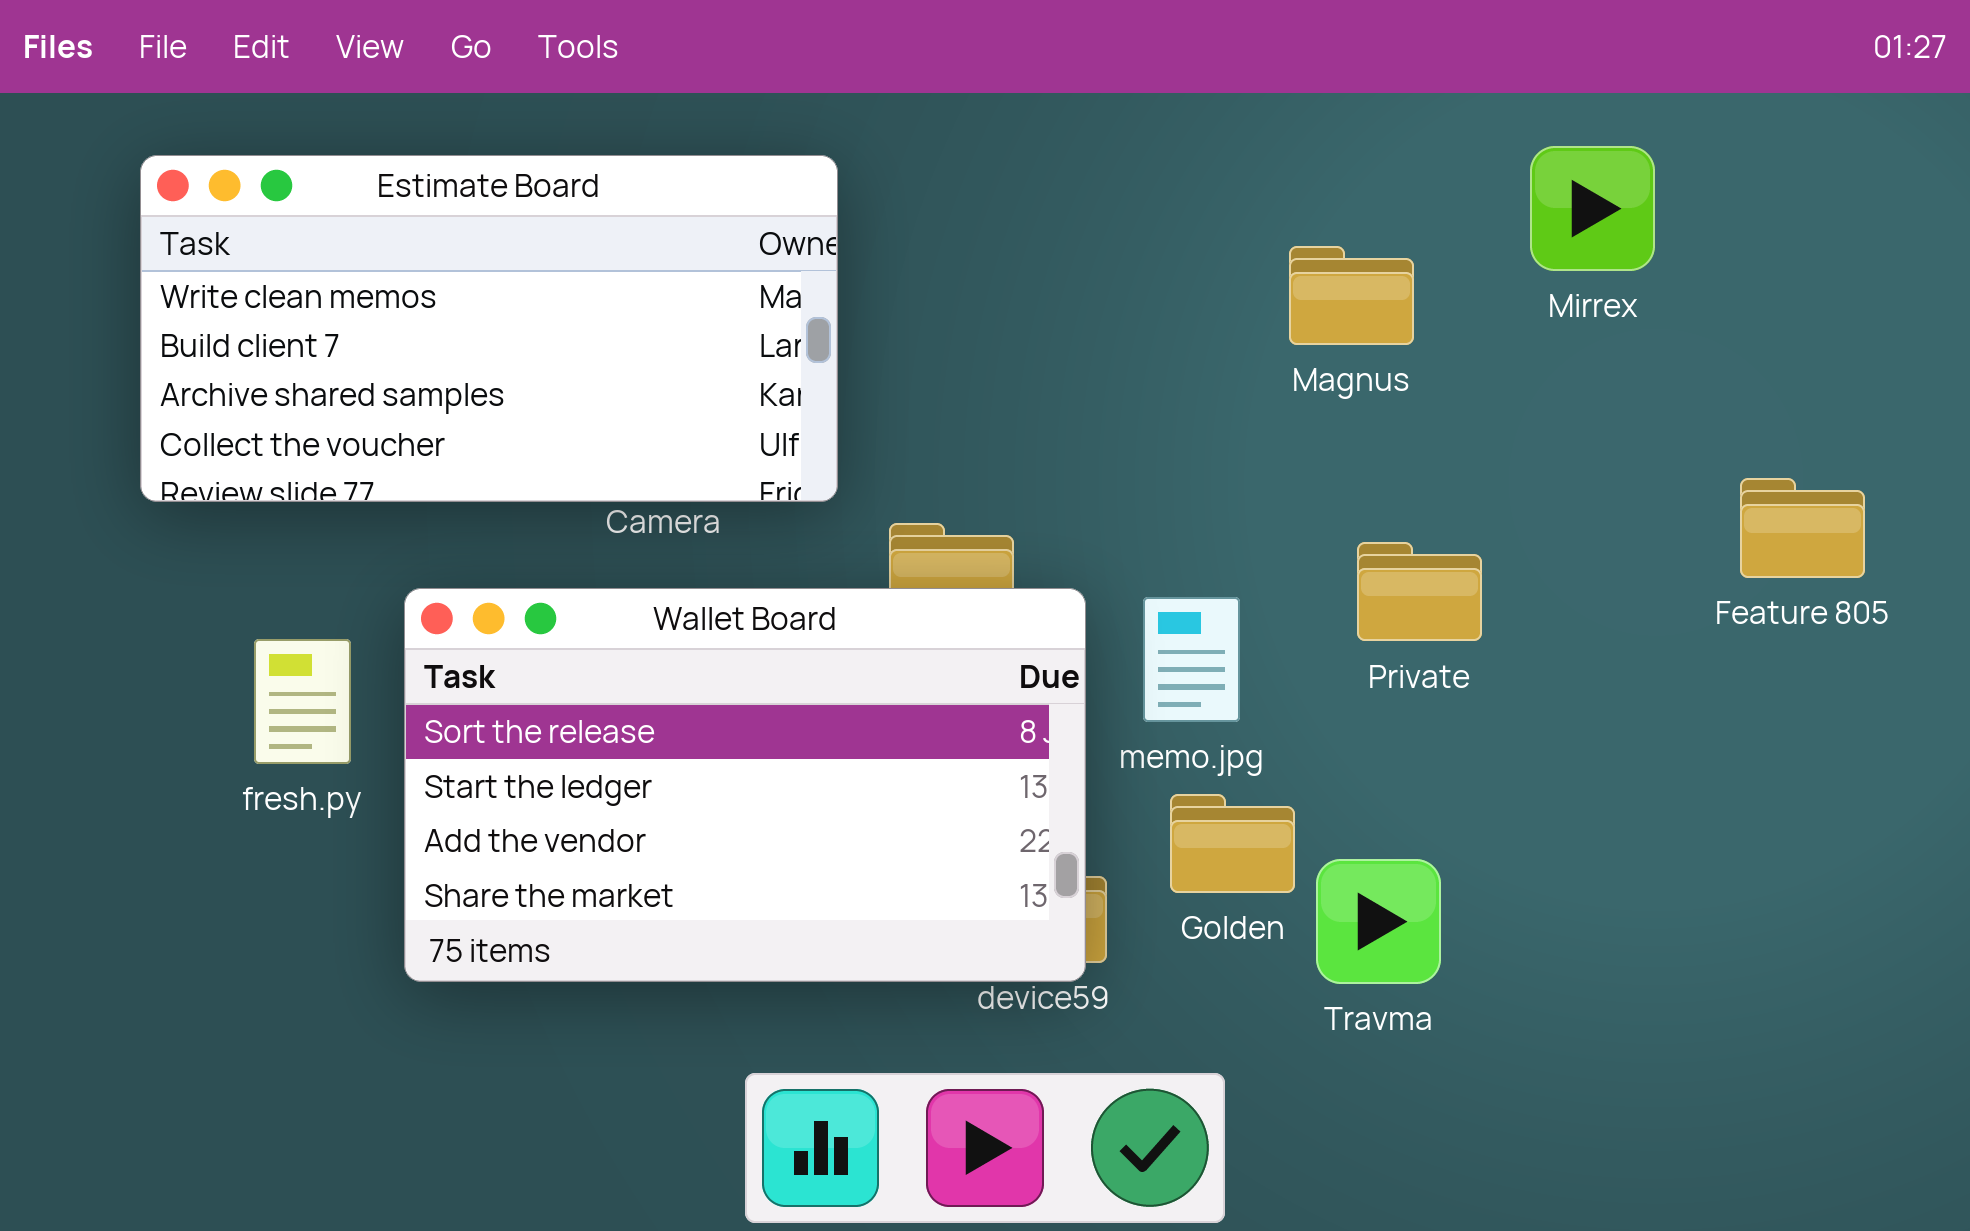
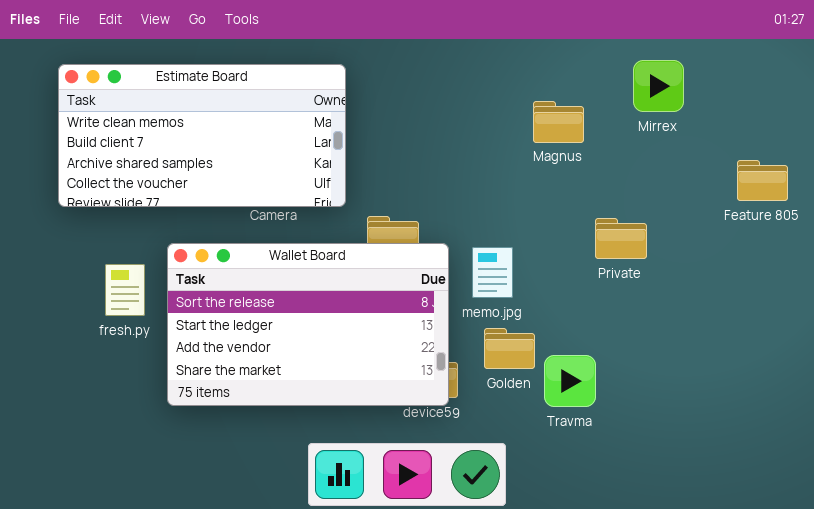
Feature 805: [1740,478,1865,578] -> [737,160,788,201], moved
Private: [1357,542,1482,641] -> [595,218,647,259], moved

